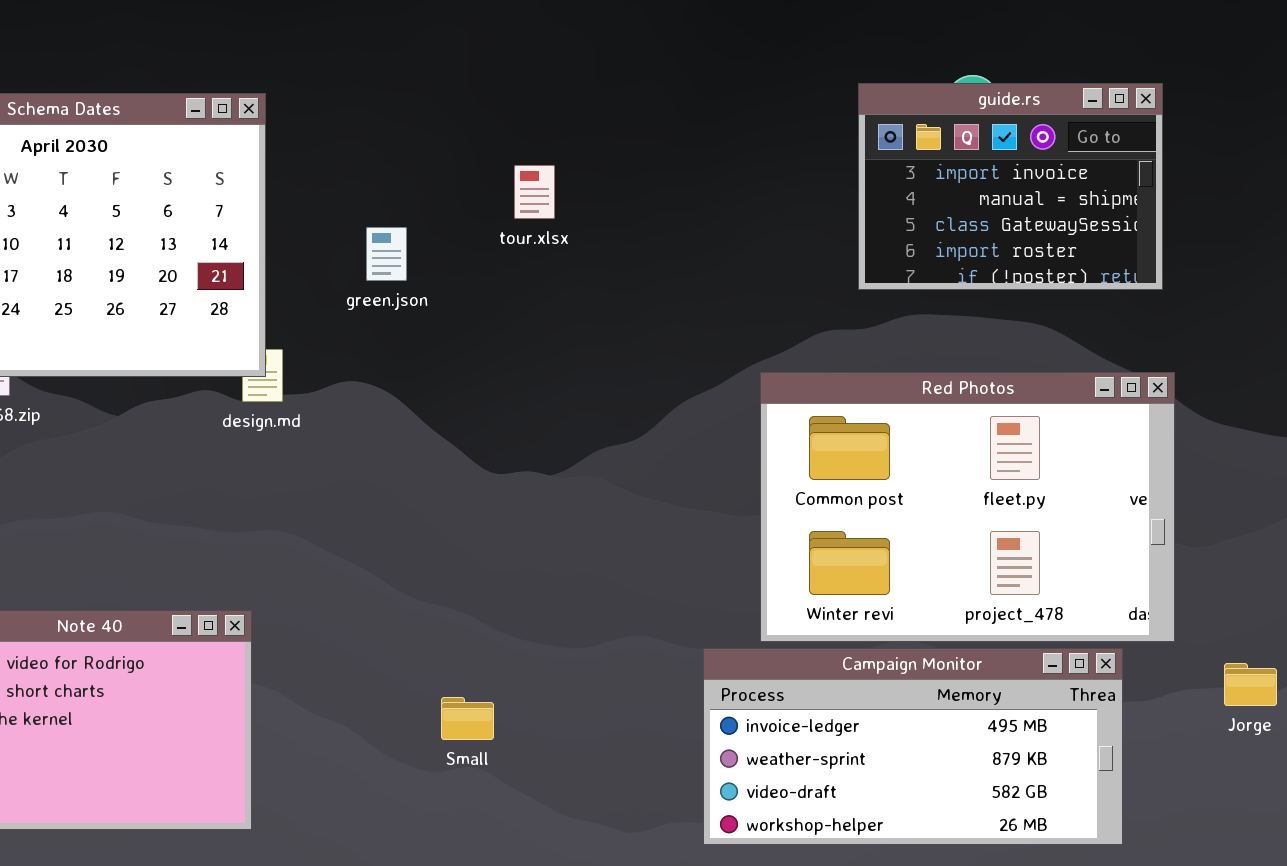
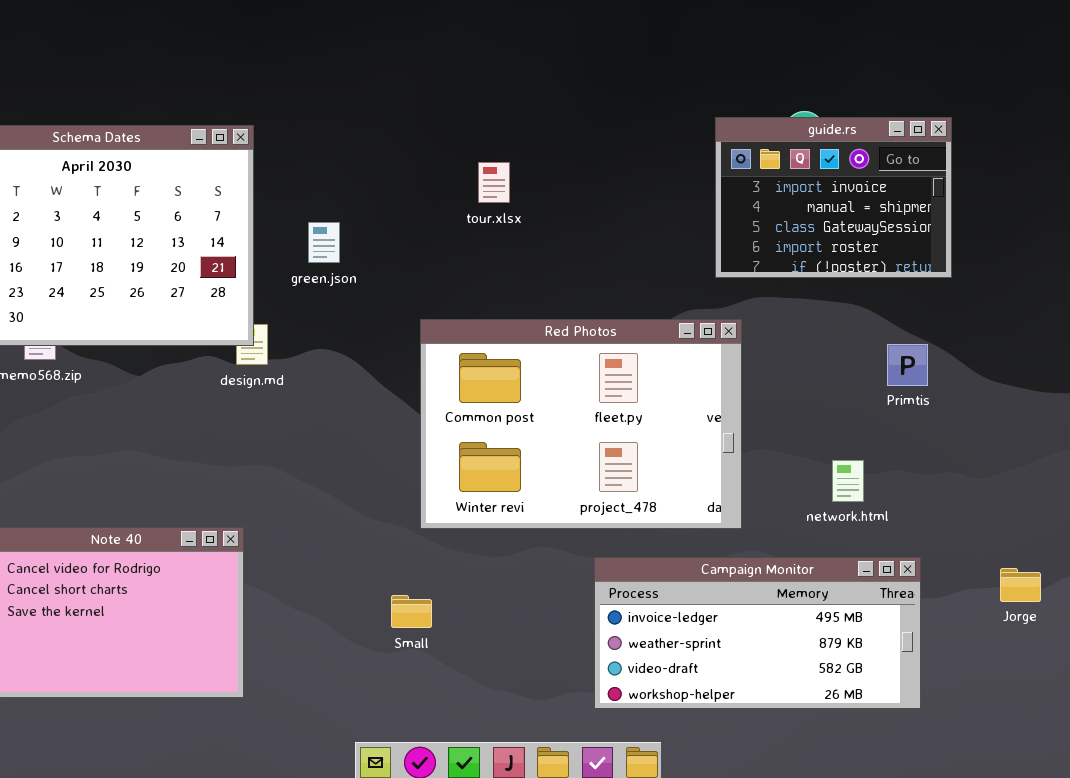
tour.xlsx: [514,165,555,219] -> [478,162,510,203], moved
green.json: [366,227,407,281] -> [308,222,340,263], moved
Red Photos: [760,372,1175,642] -> [420,319,742,529], moved

